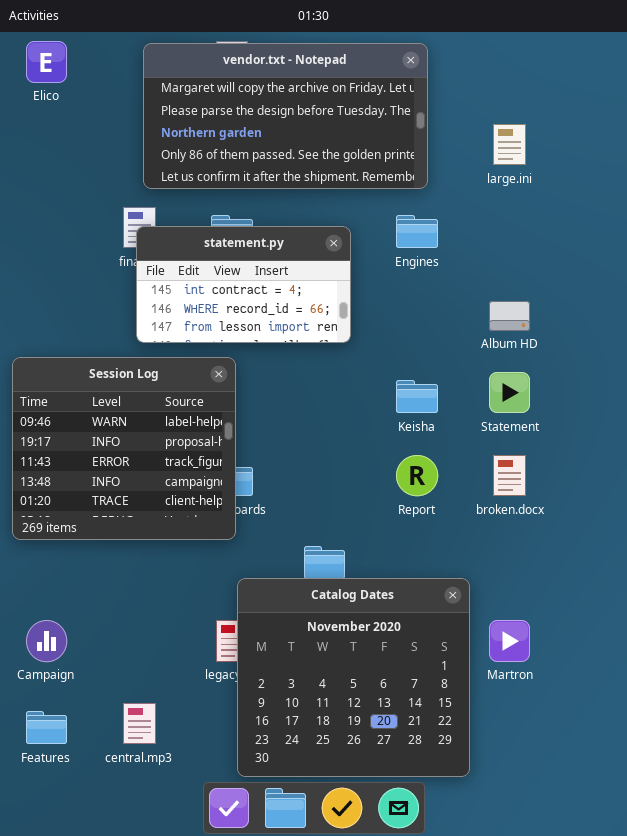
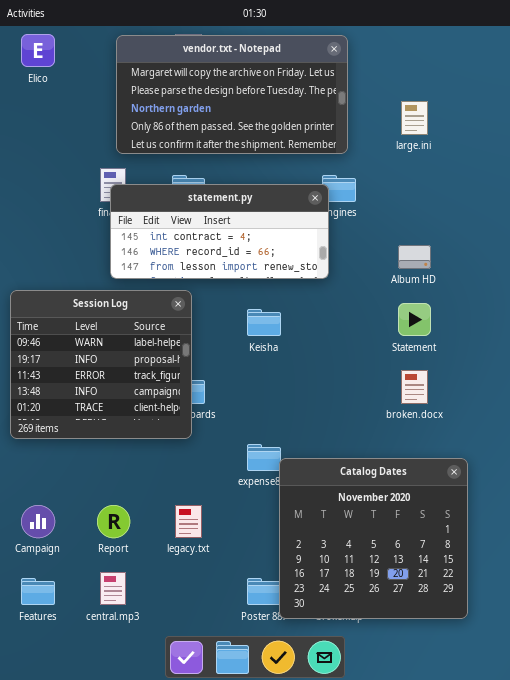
statement.py: [136,226,351,343] -> [110,184,329,279], resized
Keisha: [396,380,438,413] -> [247,309,281,336], moved
Report: [396,455,438,496] -> [97,505,130,538], moved
Catalog Dates: [237,578,470,777] -> [279,458,468,619], moved

